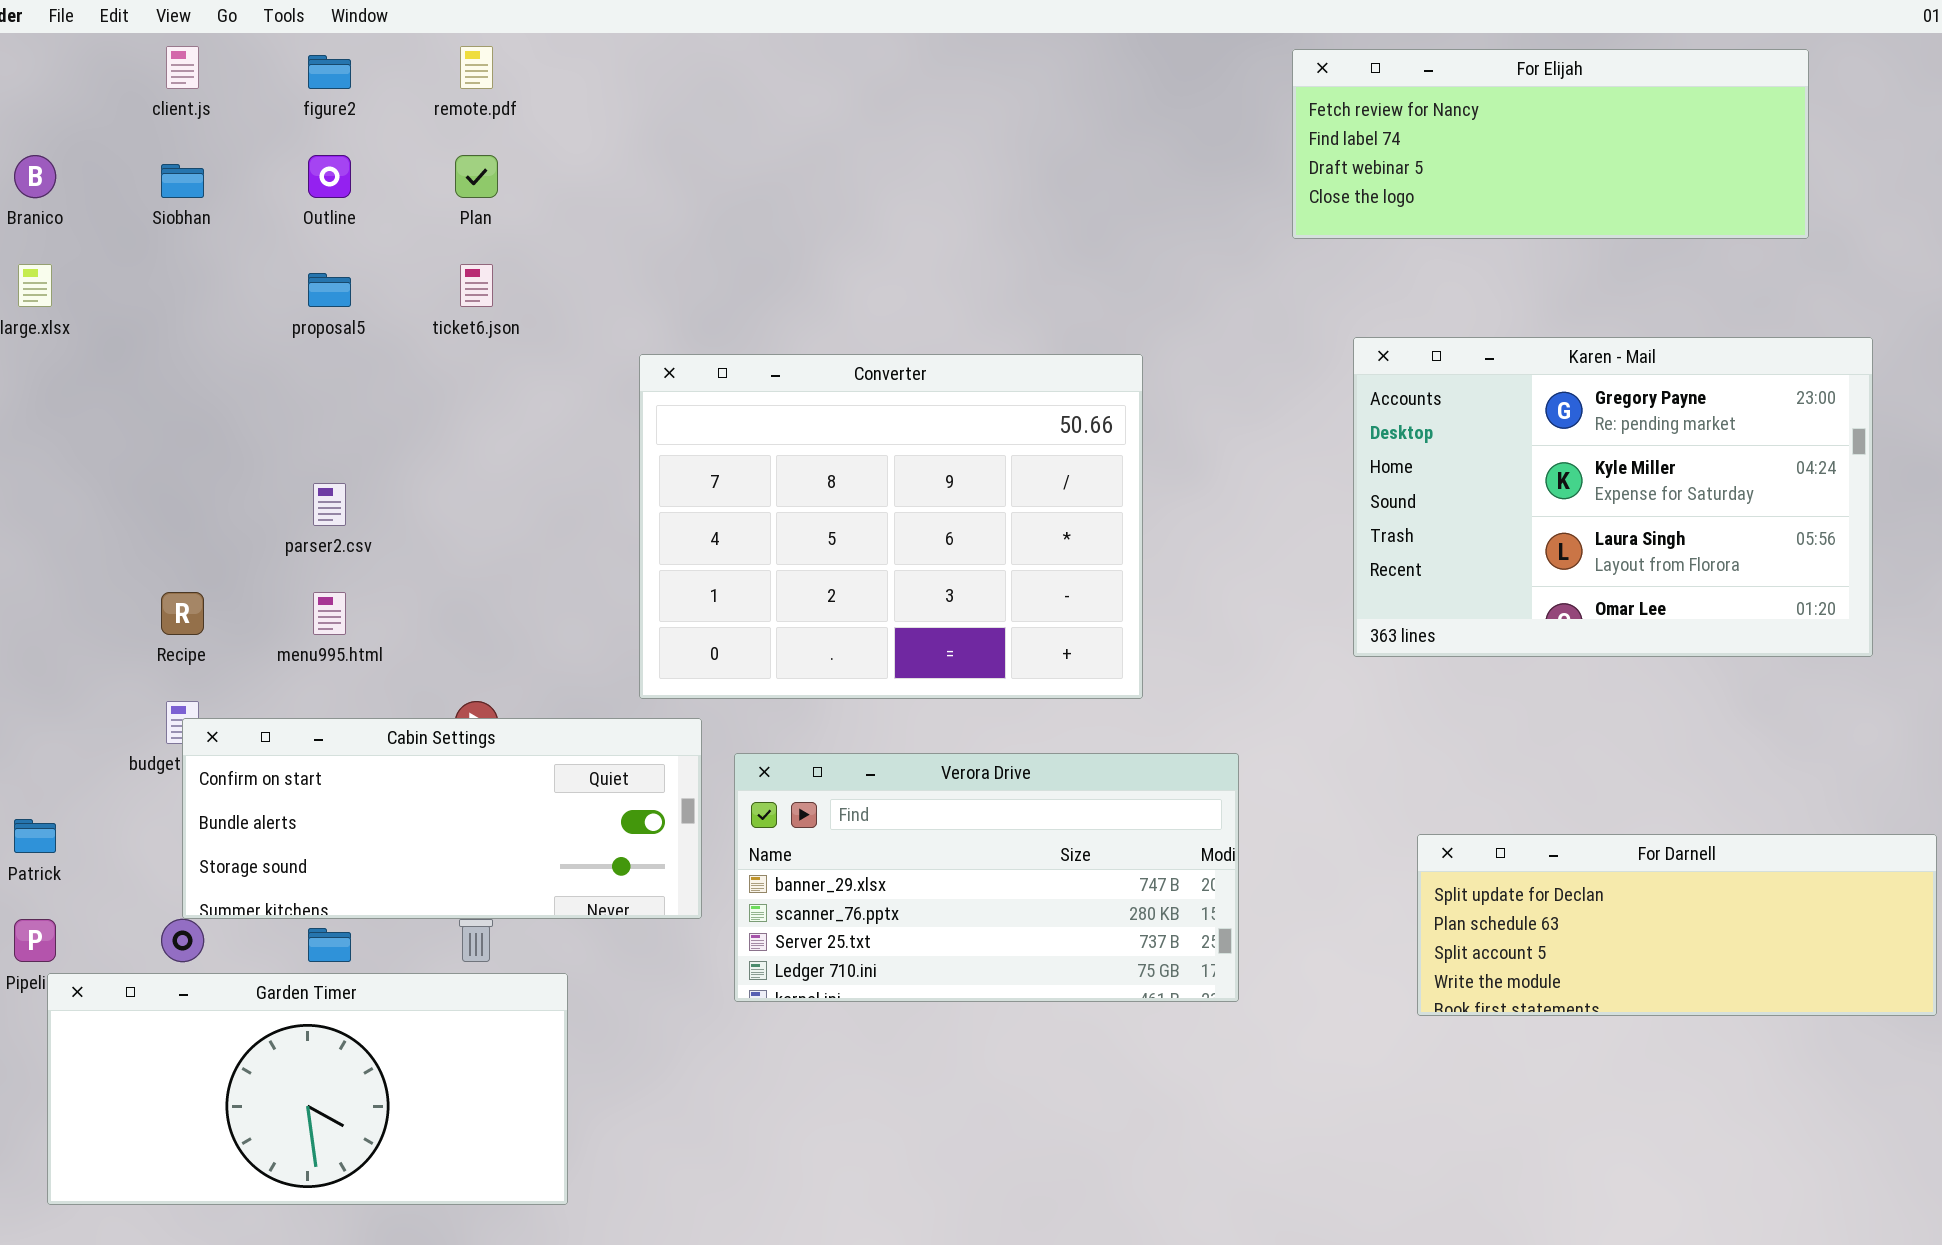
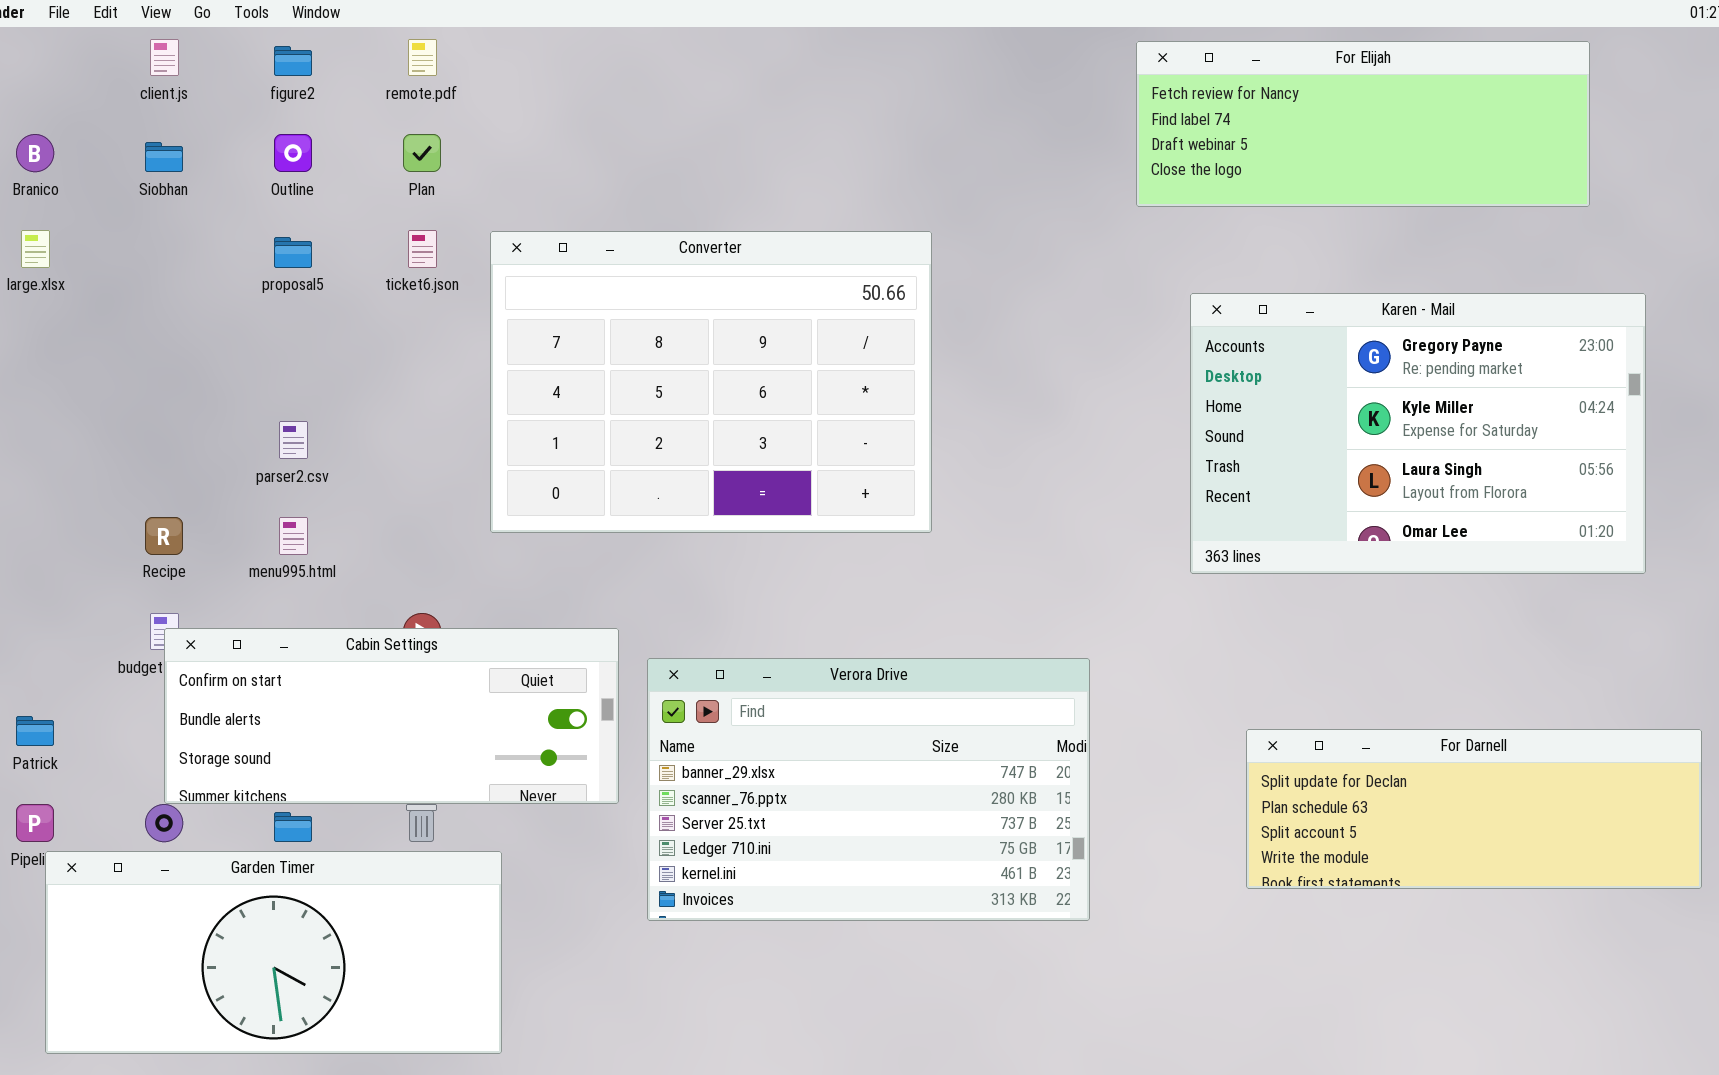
Converter: [639,354,1143,699] -> [490,231,932,533], moved
Verora Drive: [734,753,1239,1002] -> [647,658,1090,921], resized

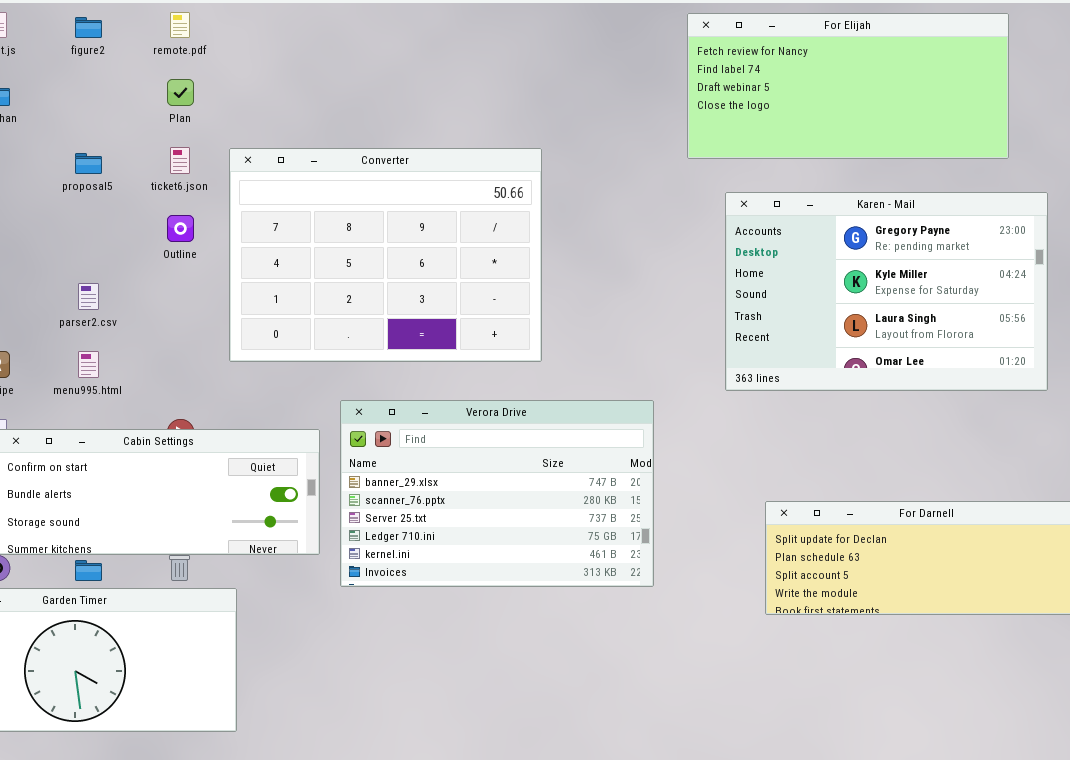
For Elijah: [1136,41,1590,207] -> [687,13,1009,159], resized
Outline: [274,134,312,172] -> [167,215,194,242], moved
Verora Drive: [647,658,1090,921] -> [340,400,654,587], moved

